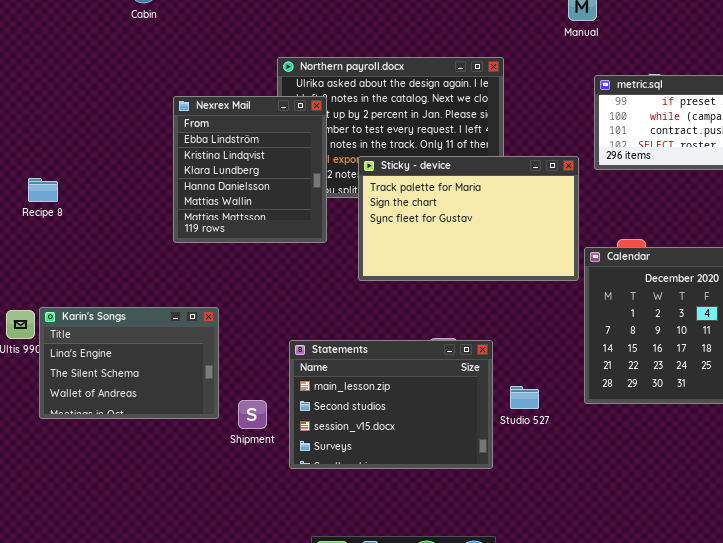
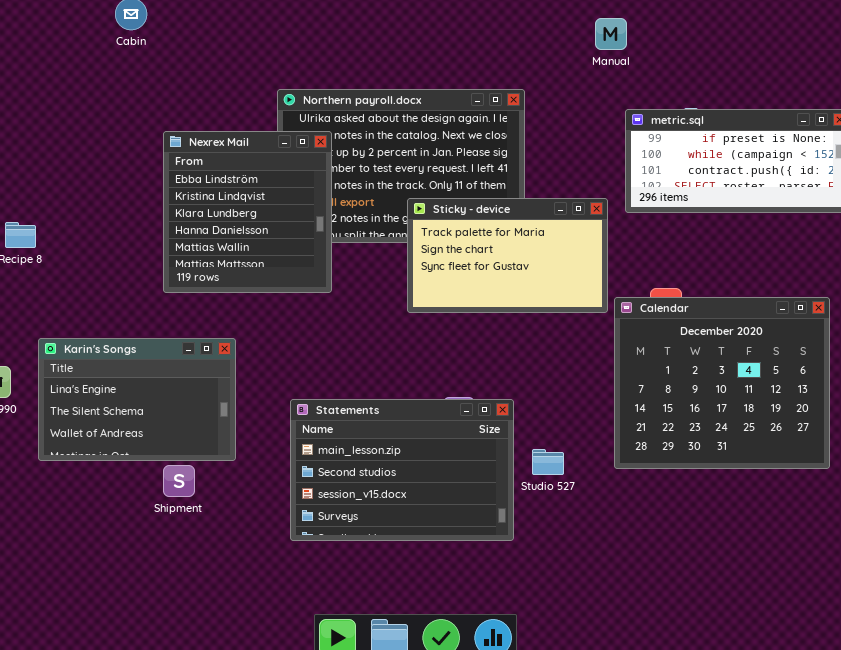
Sticky - device: [358,156,579,281] -> [407,198,608,313], resized
Karin's Songs: [39,307,219,419] -> [38,338,236,461], moved
Shipment: [238,400,267,429] -> [163,465,195,497], moved

